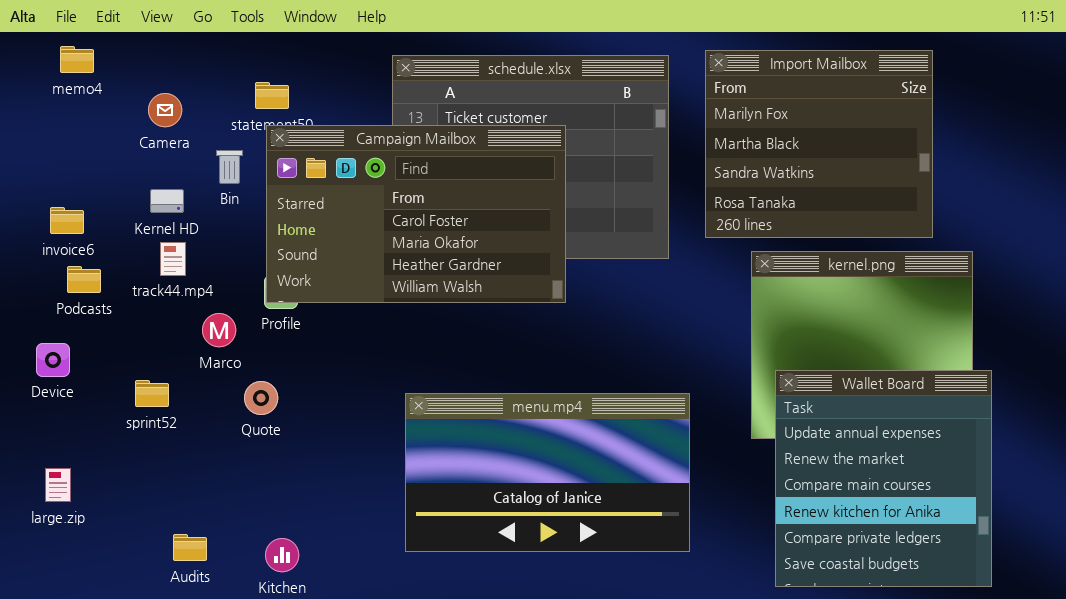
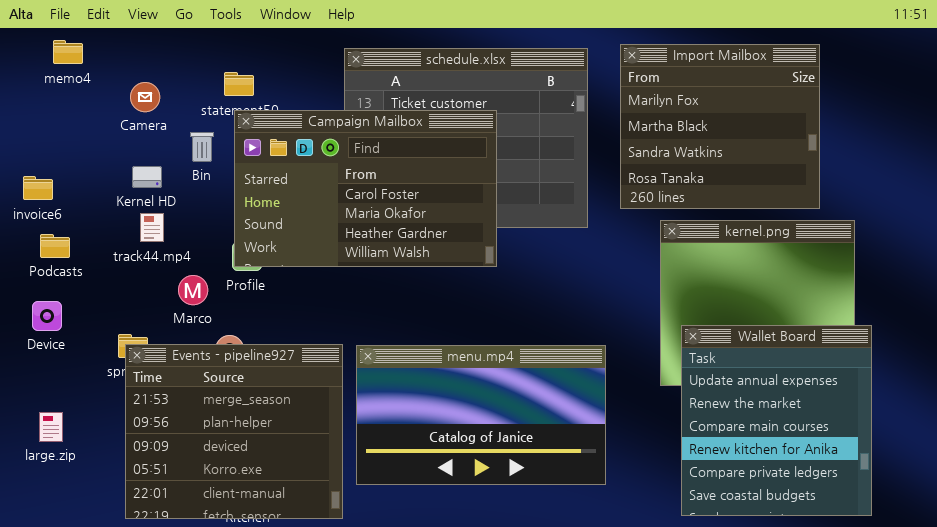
invoice6: [50,207,84,234] -> [23,176,53,200], moved
Podcasts: [67,266,101,293] -> [40,234,70,258], moved
Events - pipeline927: none -> [125,344,343,519], opened

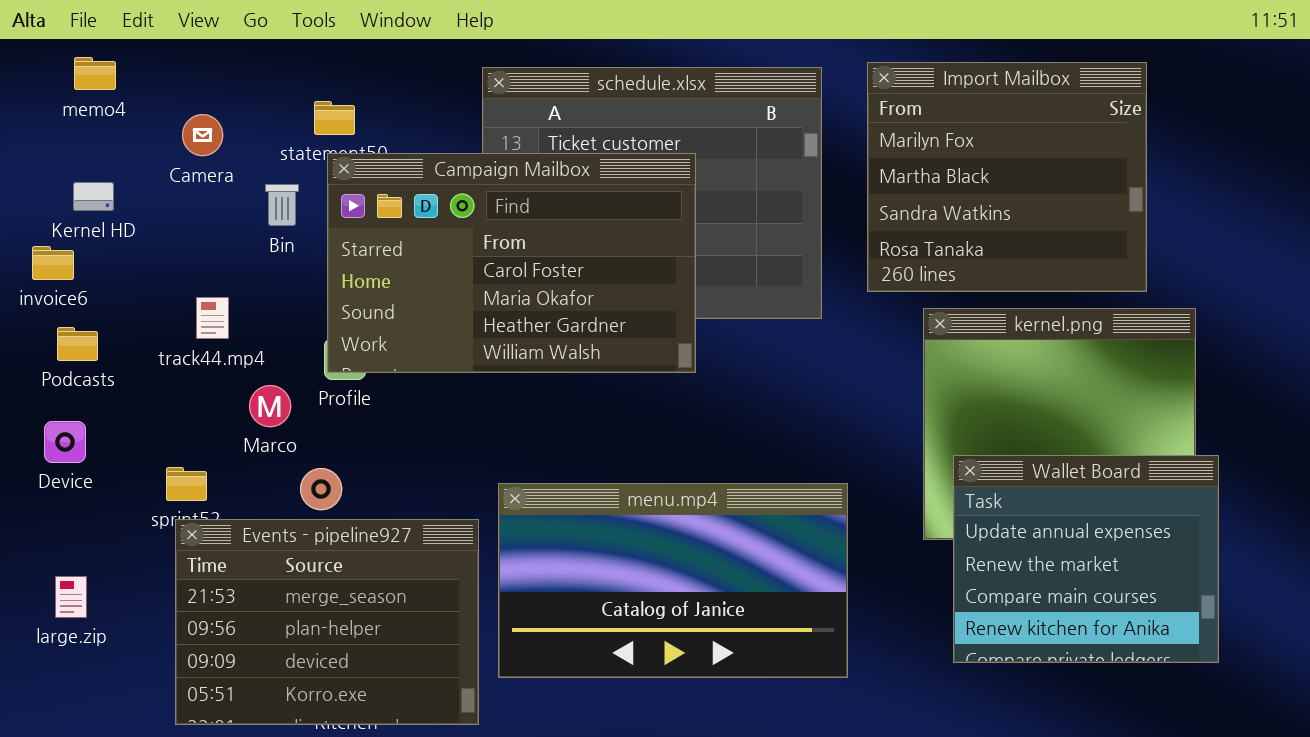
Kernel HD: [132,166,162,188] -> [73,182,114,211], moved
Wallet Board: [681,325,872,516] -> [953,455,1219,663], resized
Events - pipeline927: [125,344,343,519] -> [175,519,479,725], resized

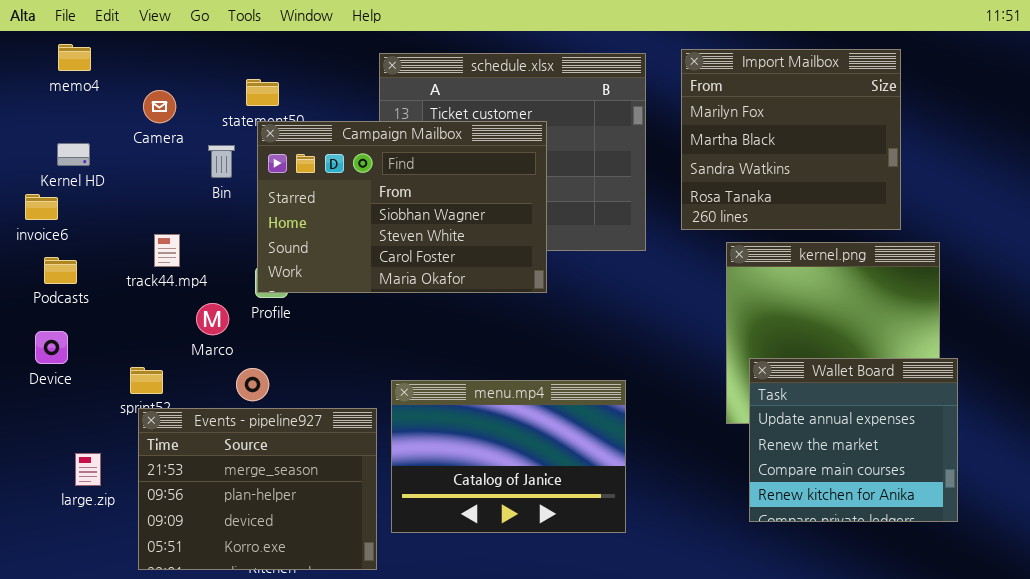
Campaign Mailbox: [327,153,696,373] -> [257,121,547,293], scrolled up 2 rows
menu.mp4: [498,483,848,678] -> [391,380,626,533], resized
large.zip: [55,576,87,618] -> [75,453,101,486], moved

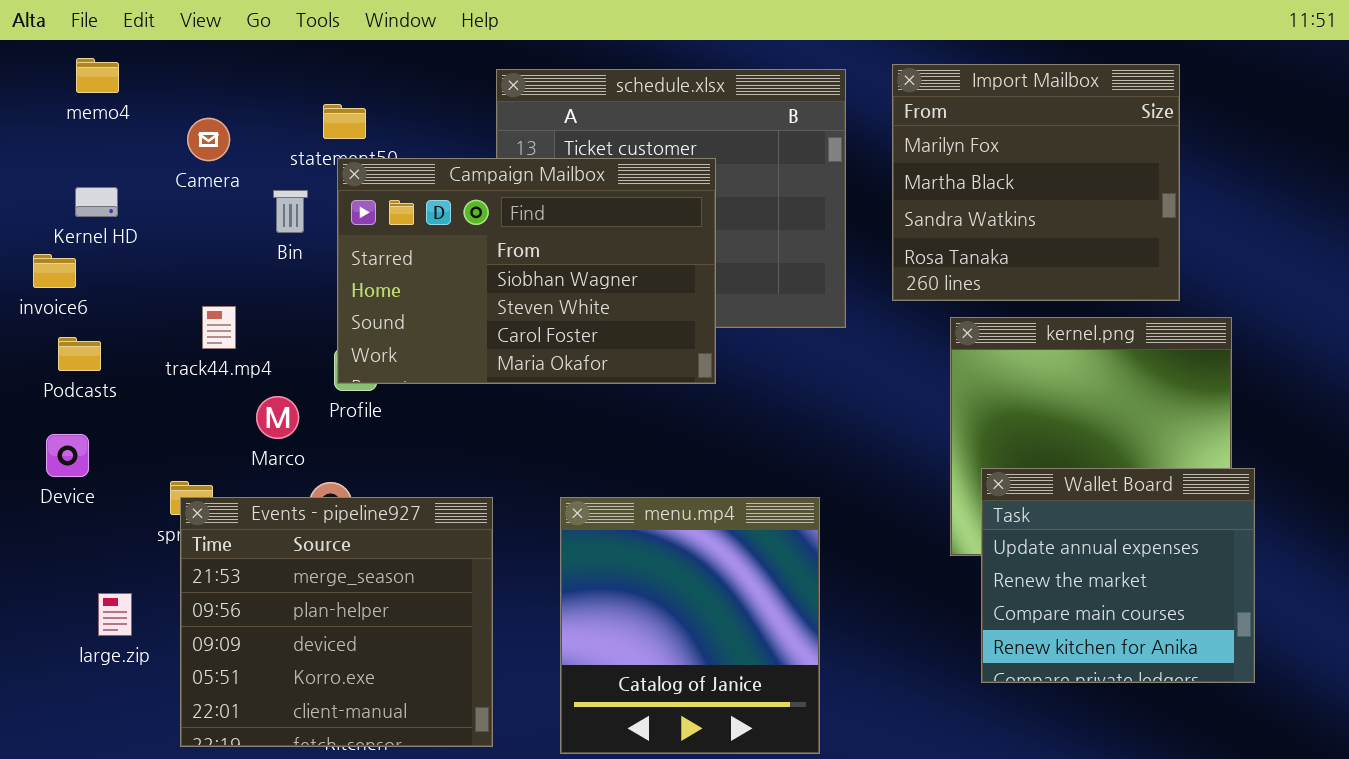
menu.mp4: [391,380,626,533] -> [560,497,820,754], resized
Events - pipeline927: [138,408,377,570] -> [180,497,493,747], resized

